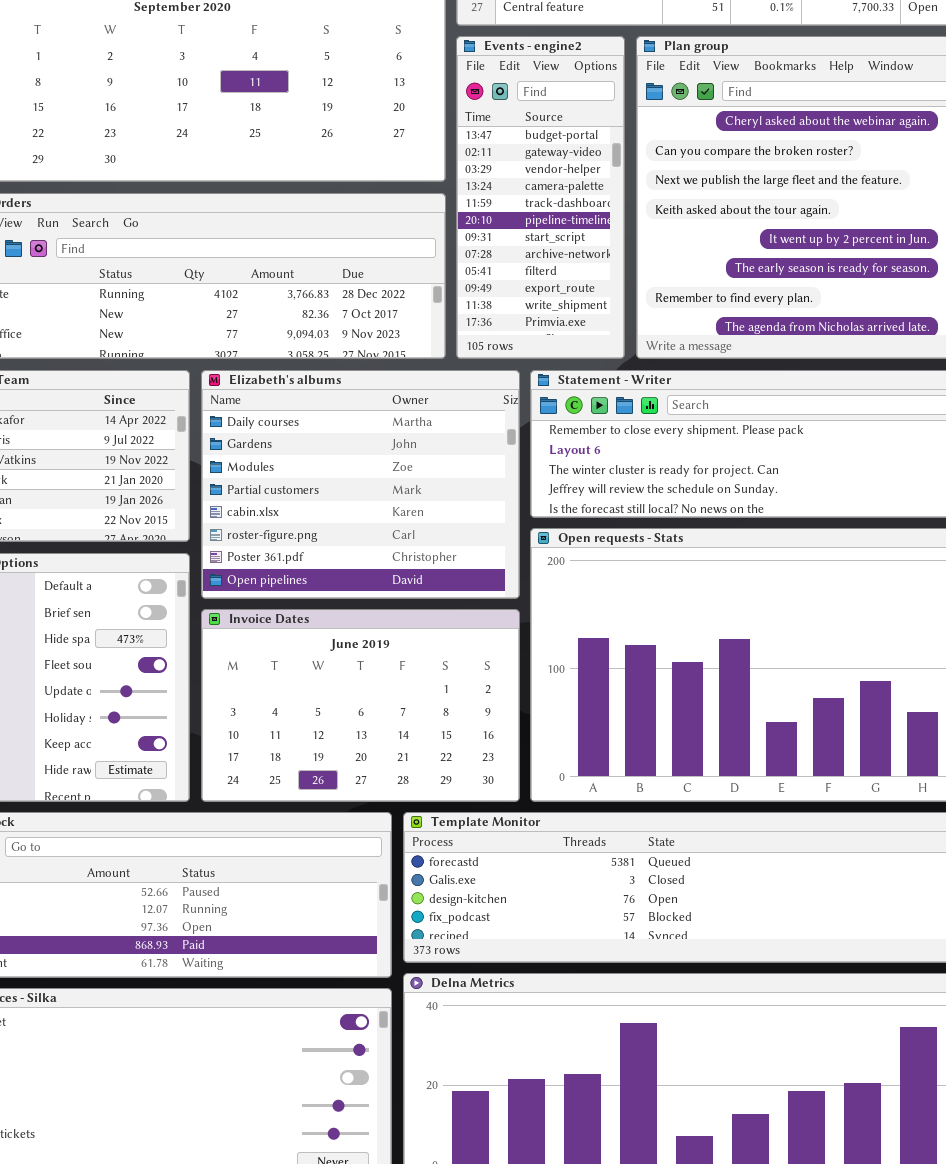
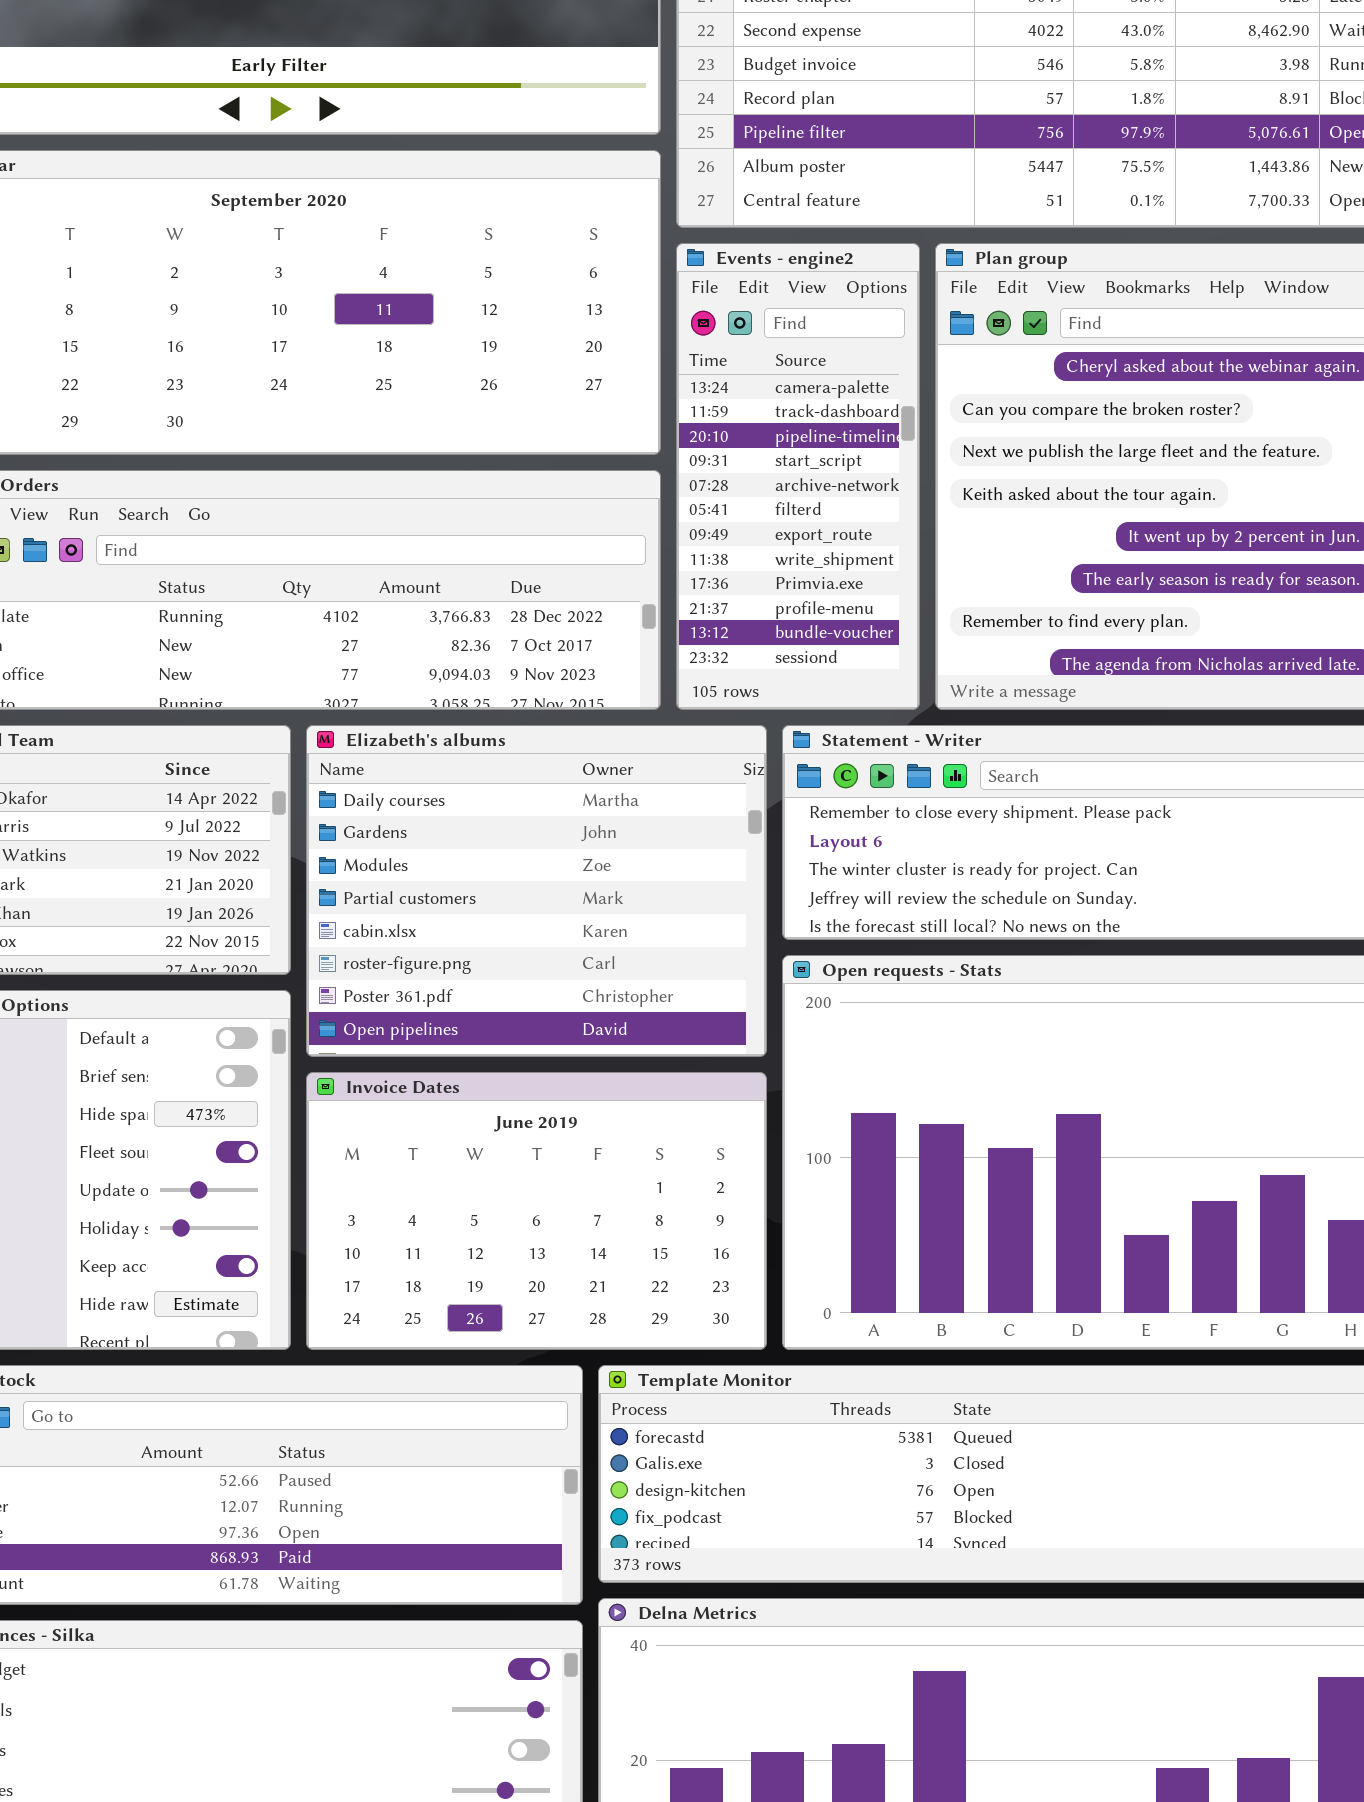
Events - engine2: [456,36,625,359] -> [676,243,920,710], scrolled down 3 rows

